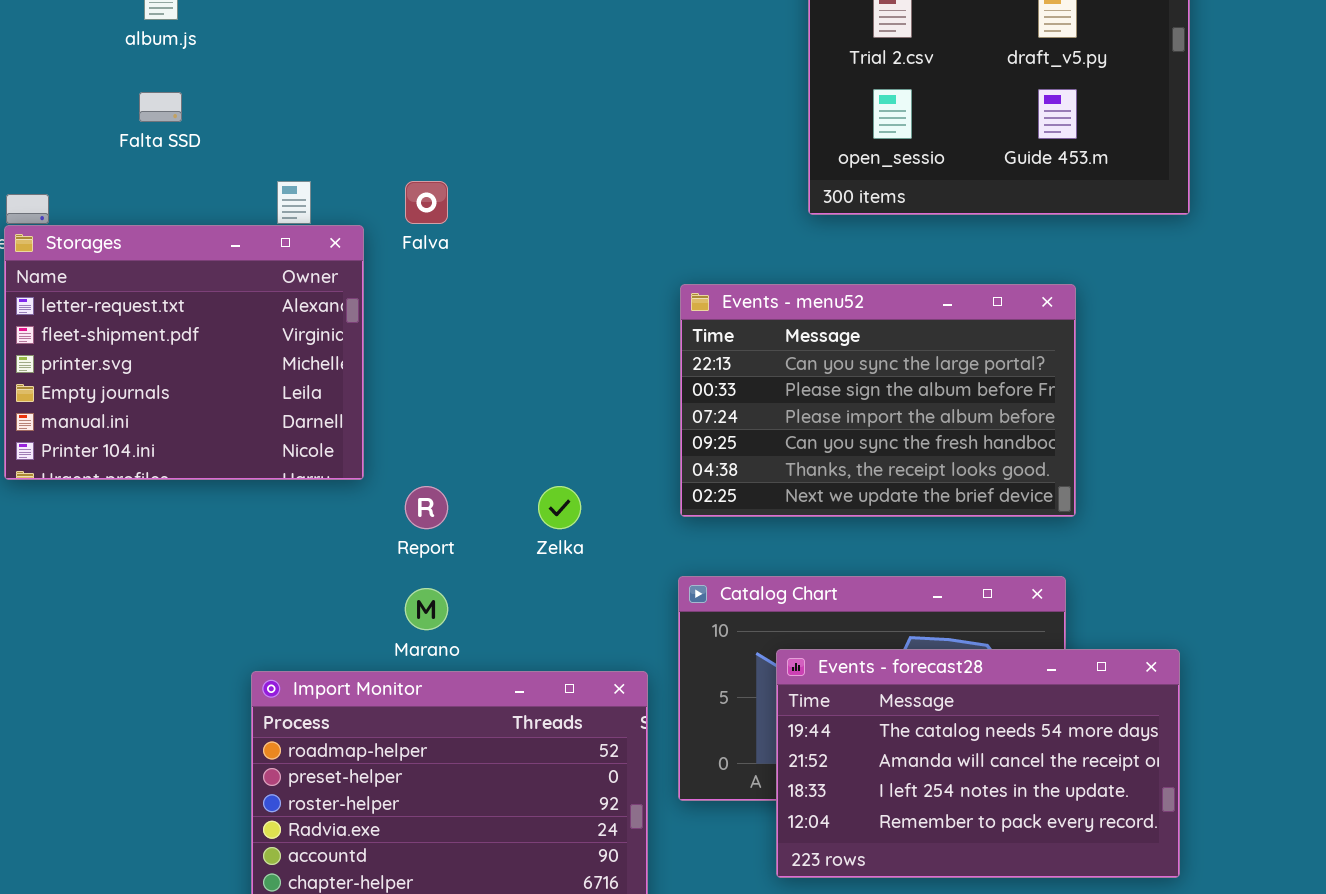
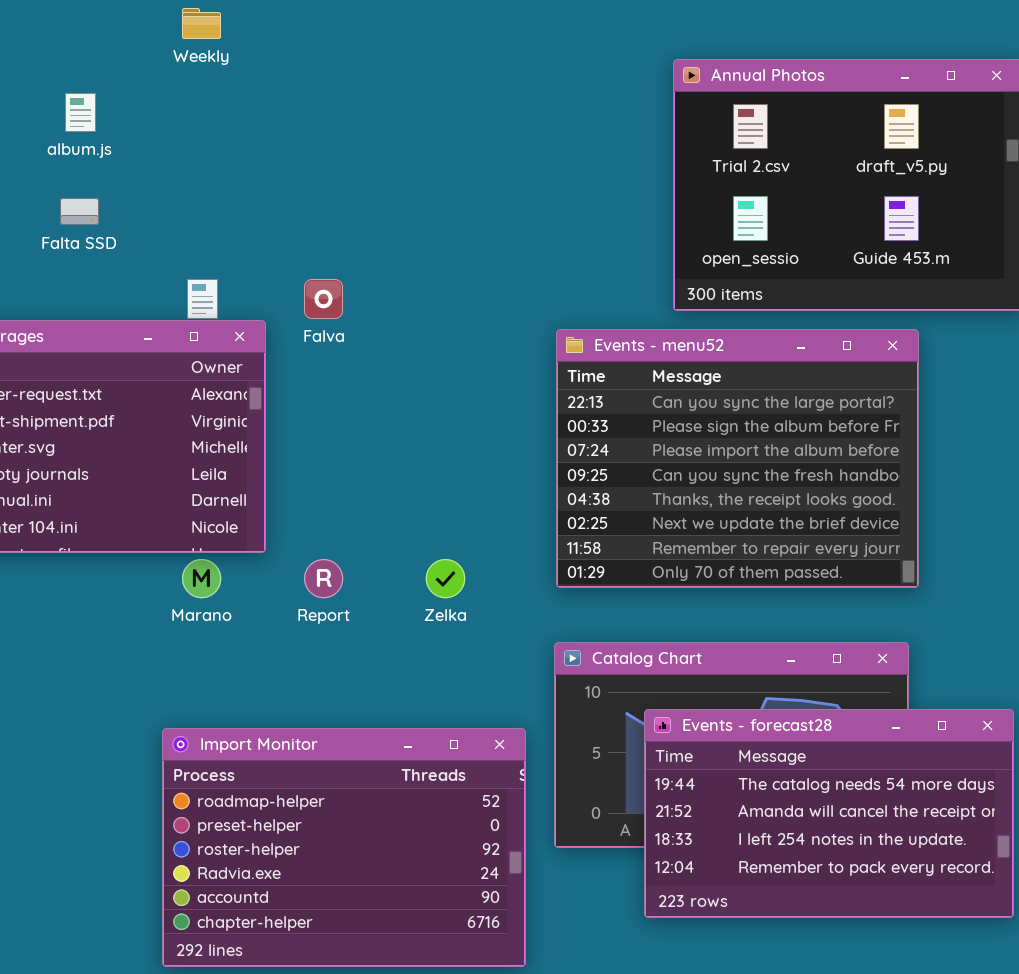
Events - menu52: [680,284,1076,517] -> [556,329,919,588], resized
Marano: [405,588,448,630] -> [182,559,221,598], moved

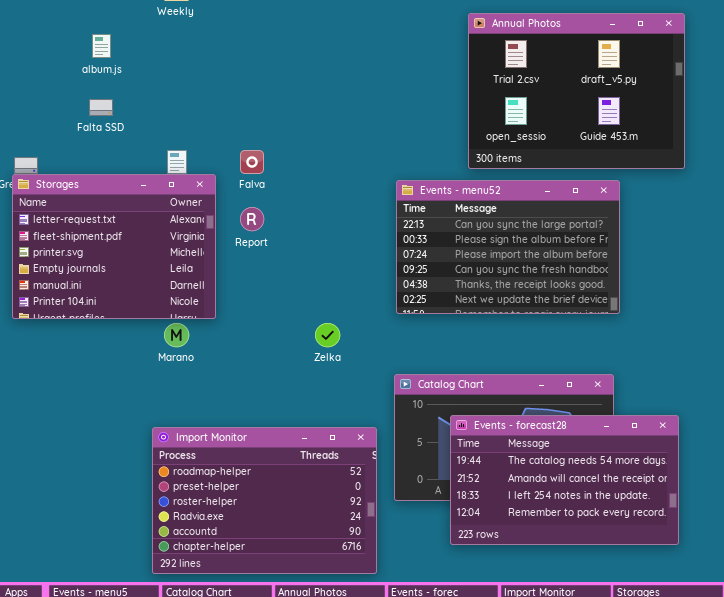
Events - menu52: [556,329,919,588] -> [396,180,620,314], resized
Report: [304,559,343,598] -> [240,207,264,231], moved

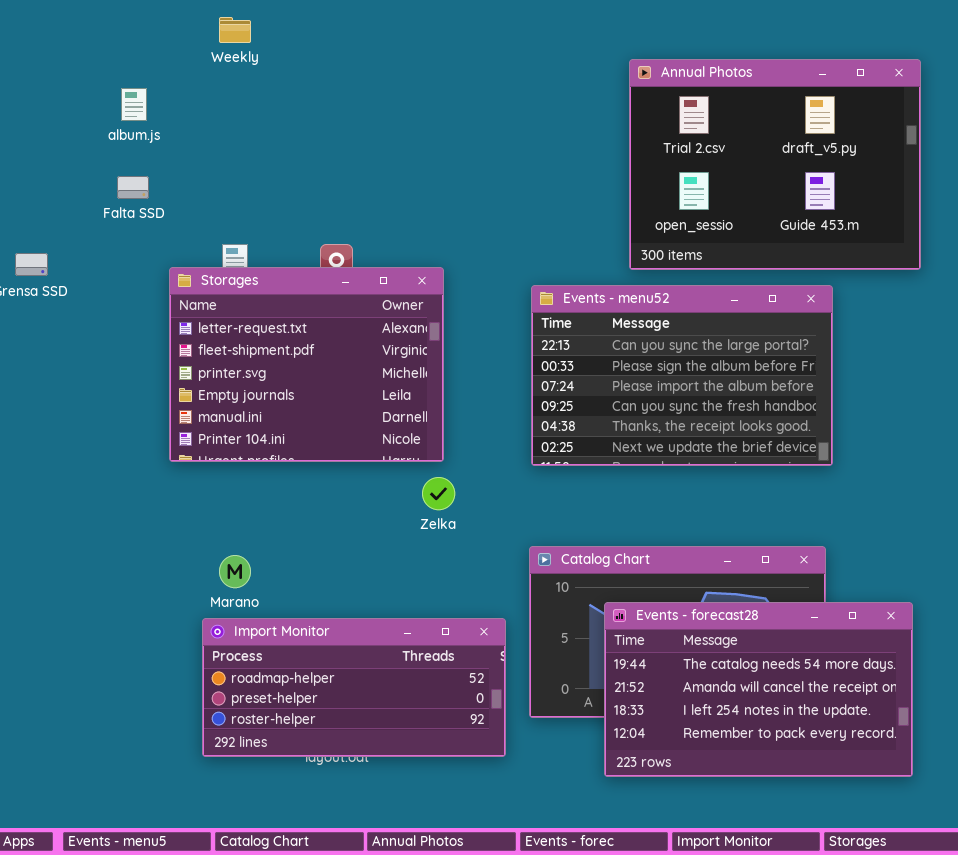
Storages: [12,174,216,319] -> [169,267,444,462], moved
Marano: [164,323,189,347] -> [219,555,251,588], moved
Import Monitor: [152,427,377,574] -> [202,618,506,757], resized

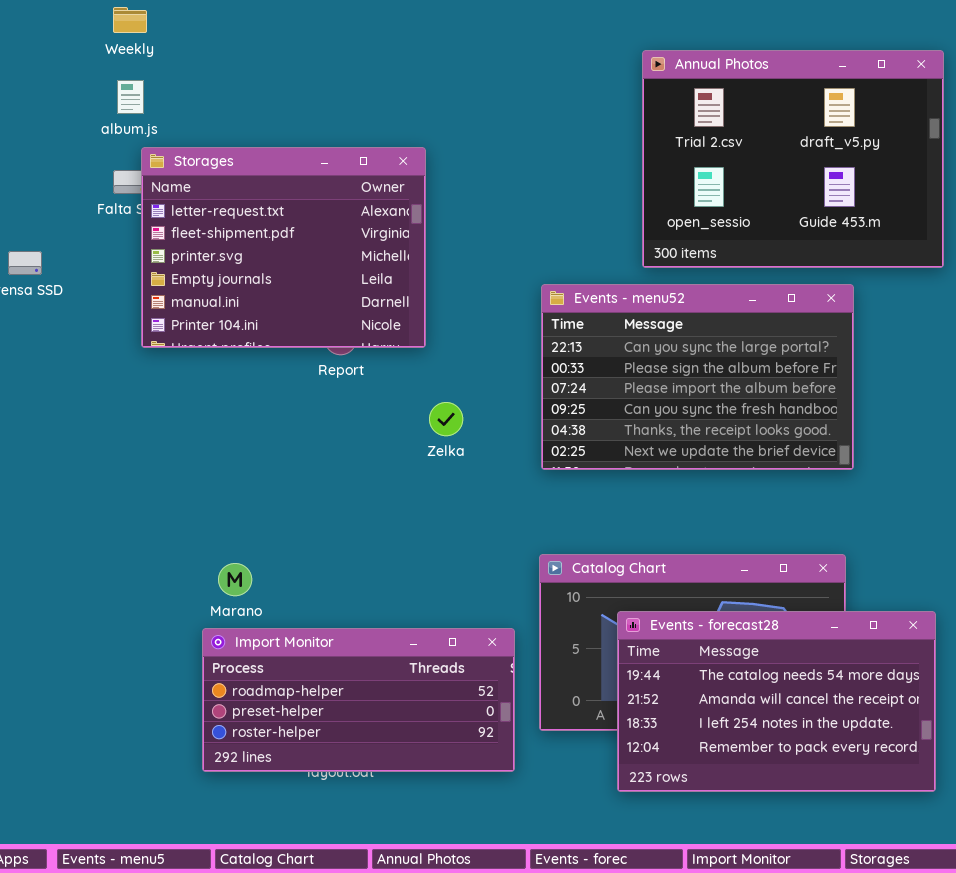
Weekly: [219,17,251,43] -> [113,7,147,33], moved
Storages: [169,267,444,462] -> [141,147,426,348], moved
Zelka: [422,477,455,510] -> [429,402,463,436], moved

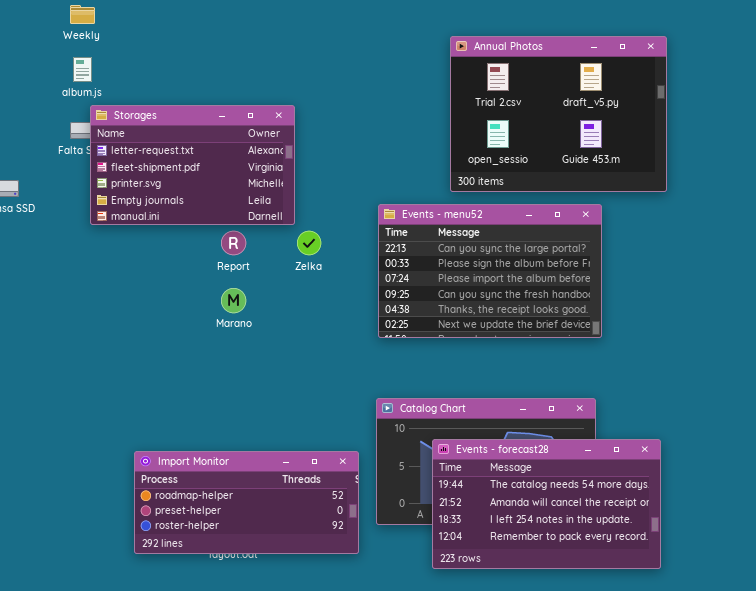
Storages: [141,147,426,348] -> [90,105,295,225], resized
Zelka: [429,402,463,436] -> [297,231,321,255], moved
Marano: [218,563,252,596] -> [221,288,246,313], moved

